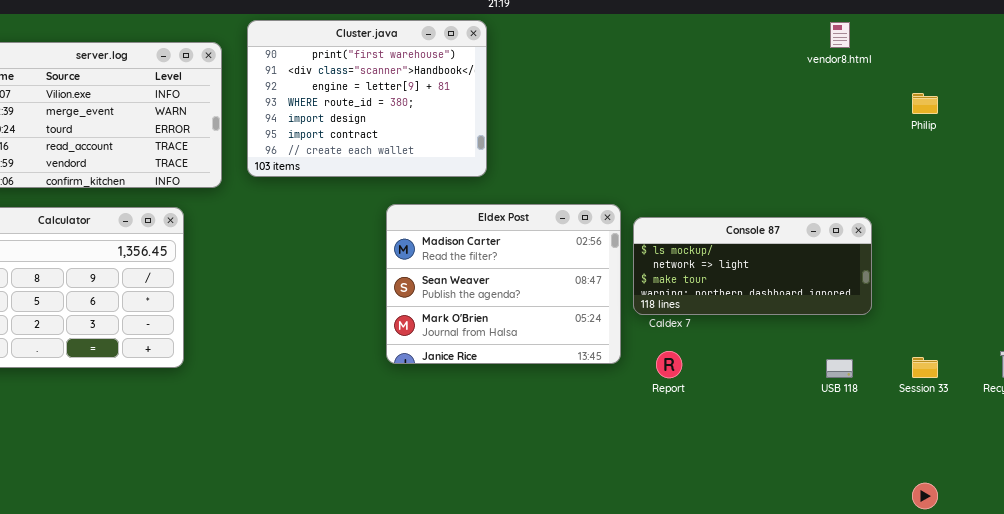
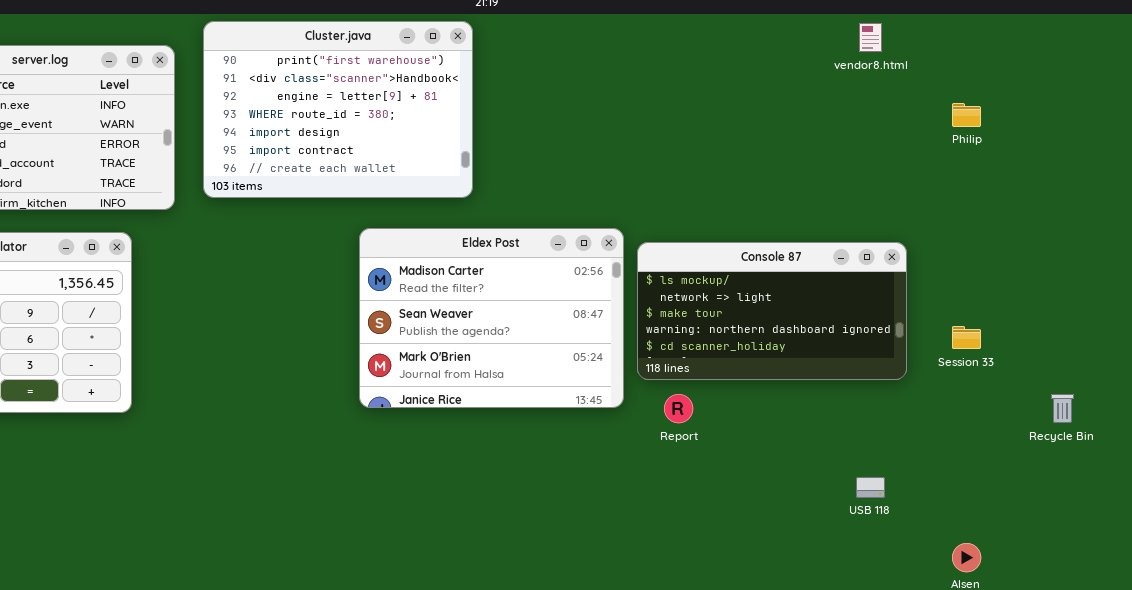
Console 87: [633,217,872,315] -> [637,242,907,380], resized
Session 33: [912,357,938,378] -> [952,326,981,349], moved
USB 118: [826,359,853,378] -> [856,477,885,498], moved

